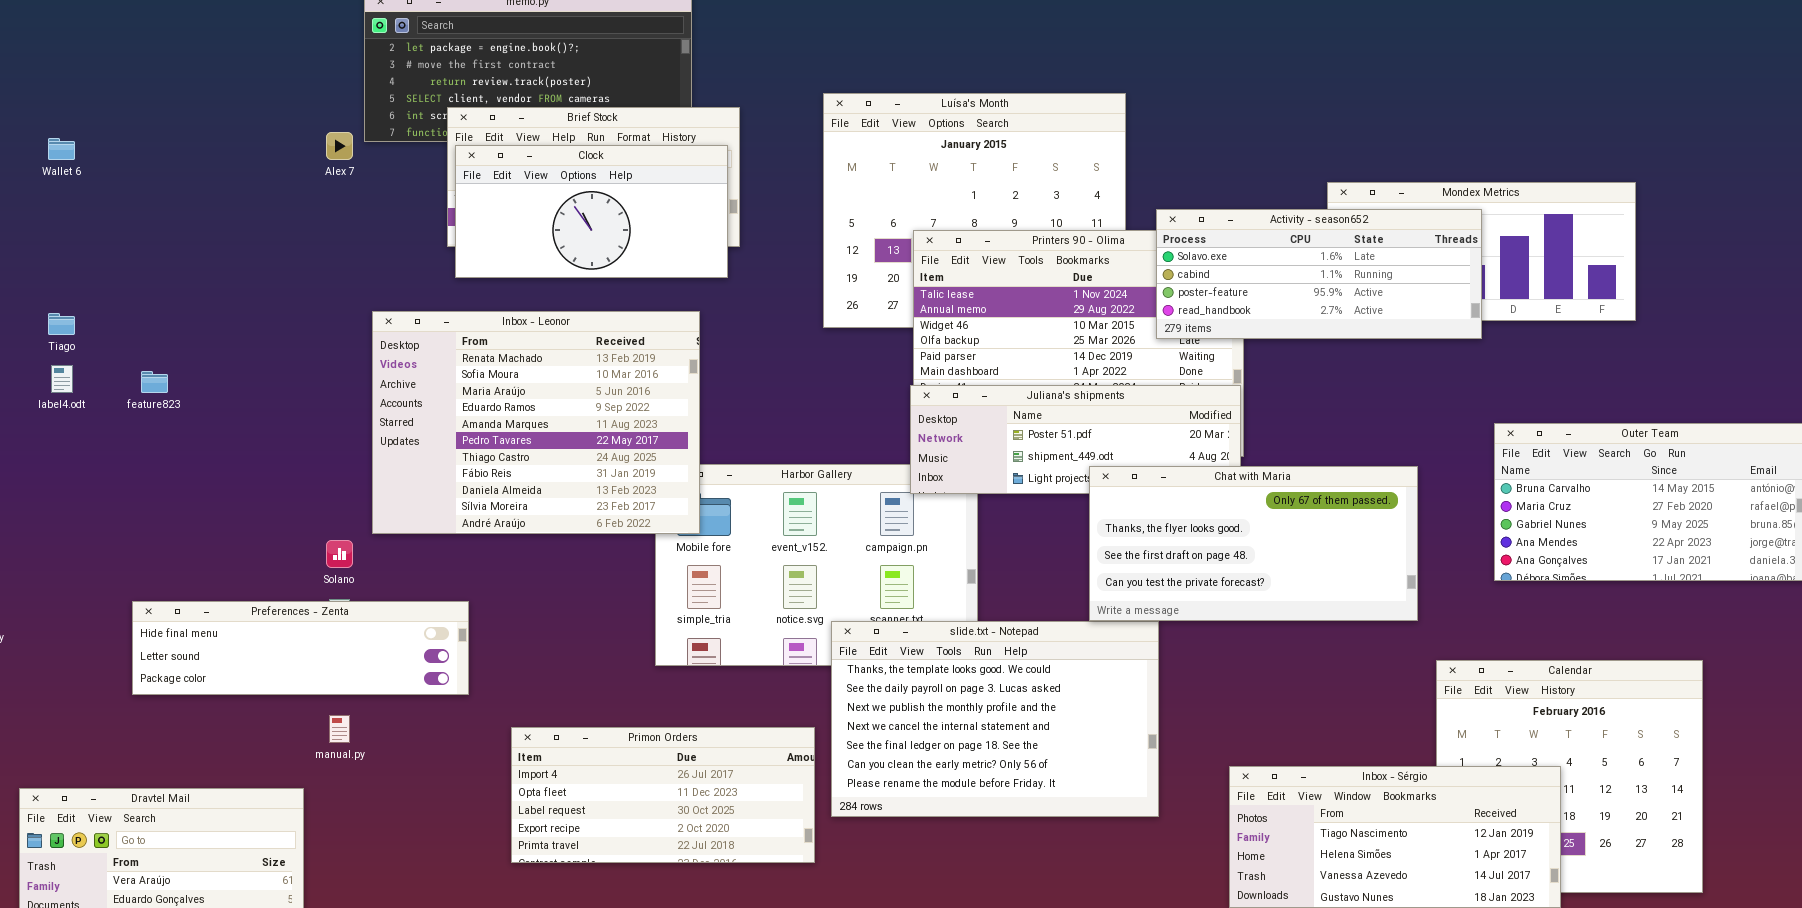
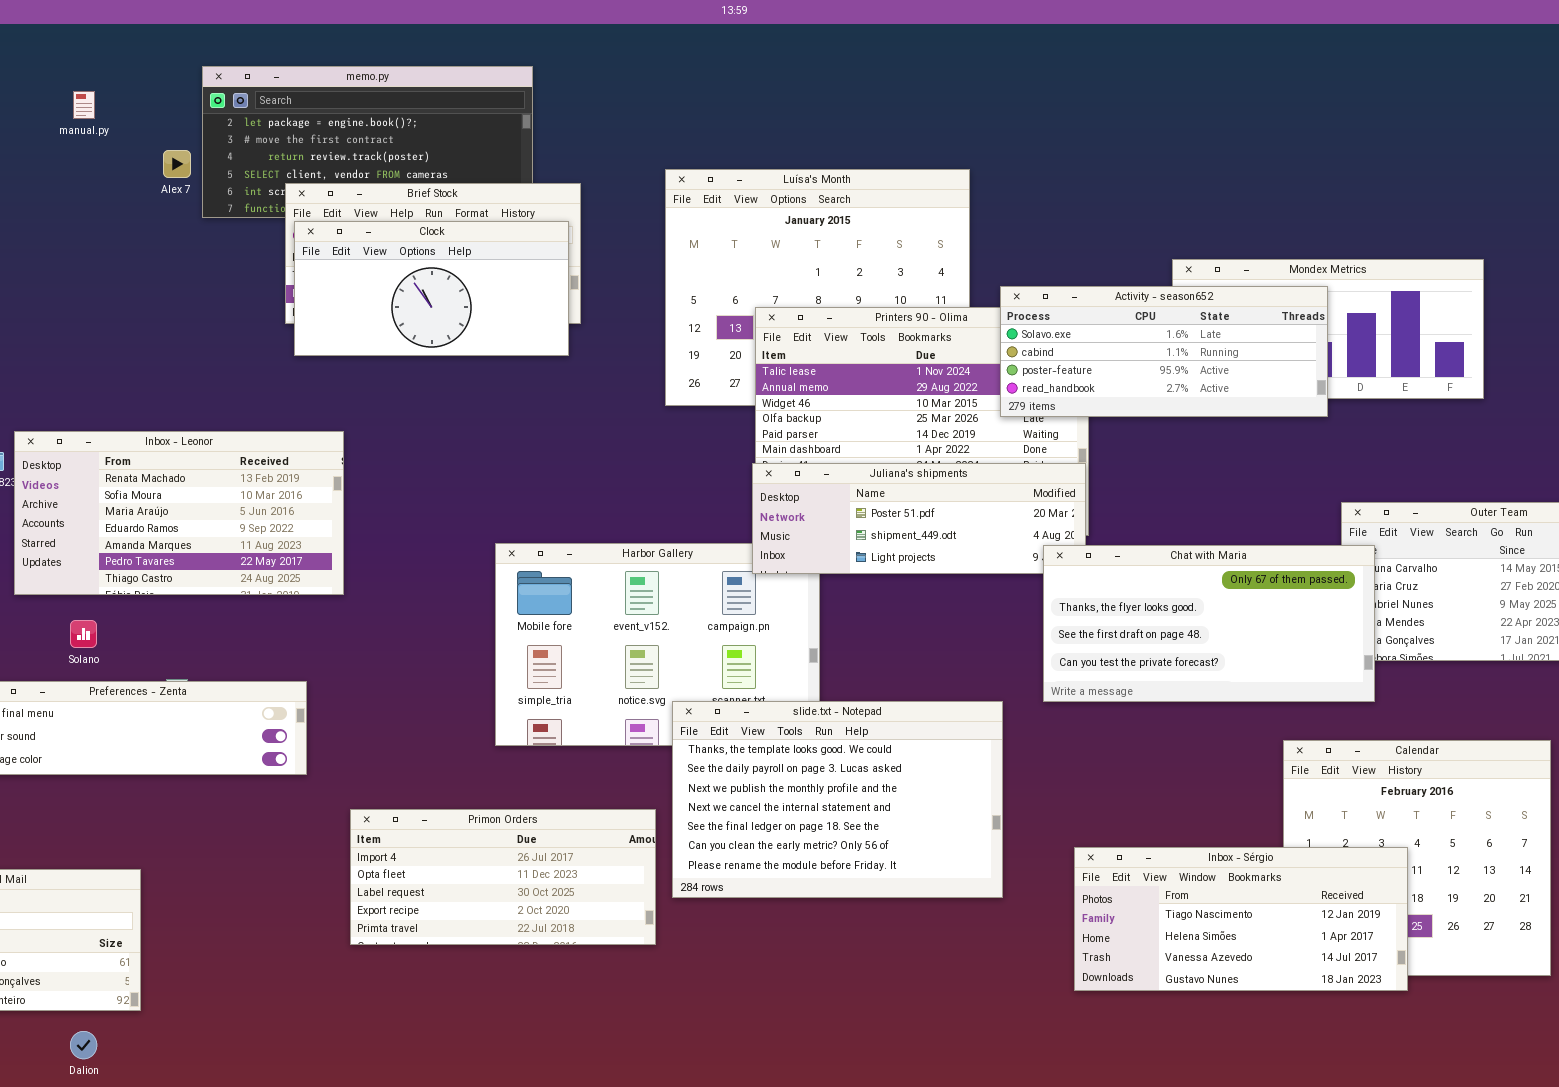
Alex 7: [326,132,353,160] -> [163,150,191,178], moved
Inbox - Leonor: [372,311,700,534] -> [14,431,344,595], moved, resized
Chat with Maria: [1089,466,1418,621] -> [1043,545,1375,702], moved
Solano: [326,540,353,568] -> [70,620,97,648], moved
manual.py: [329,715,350,743] -> [73,91,95,119], moved

